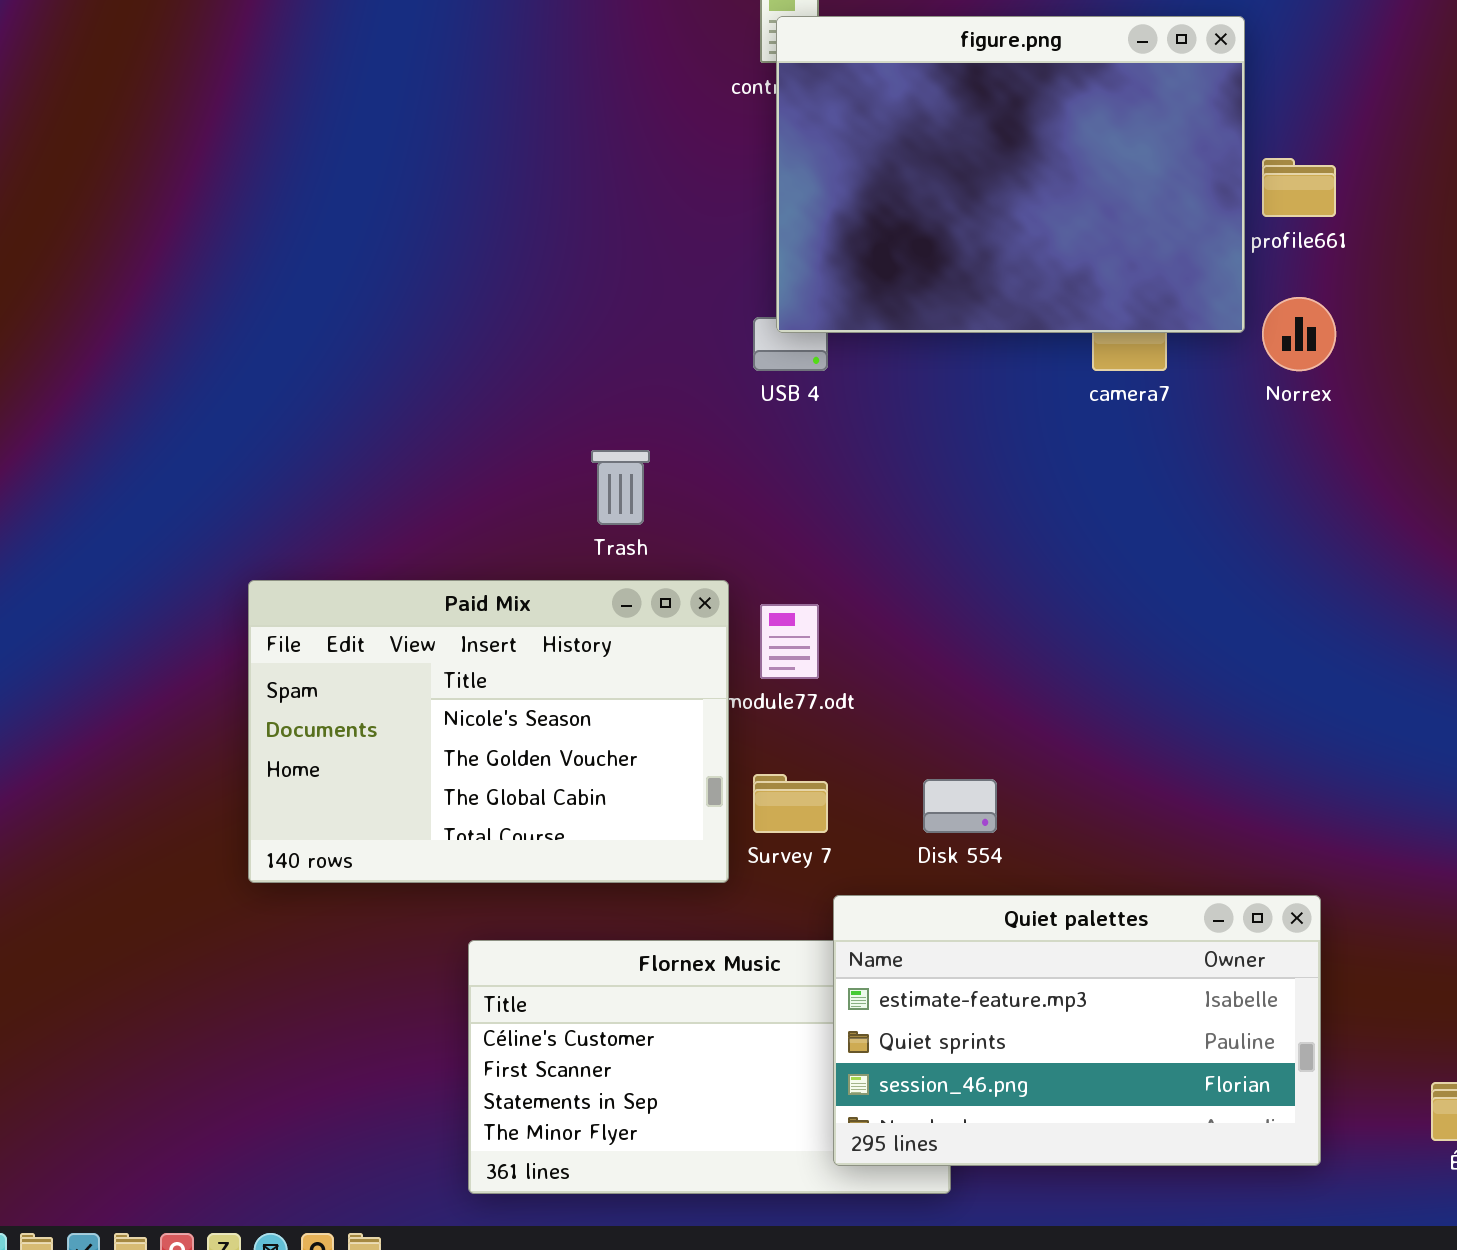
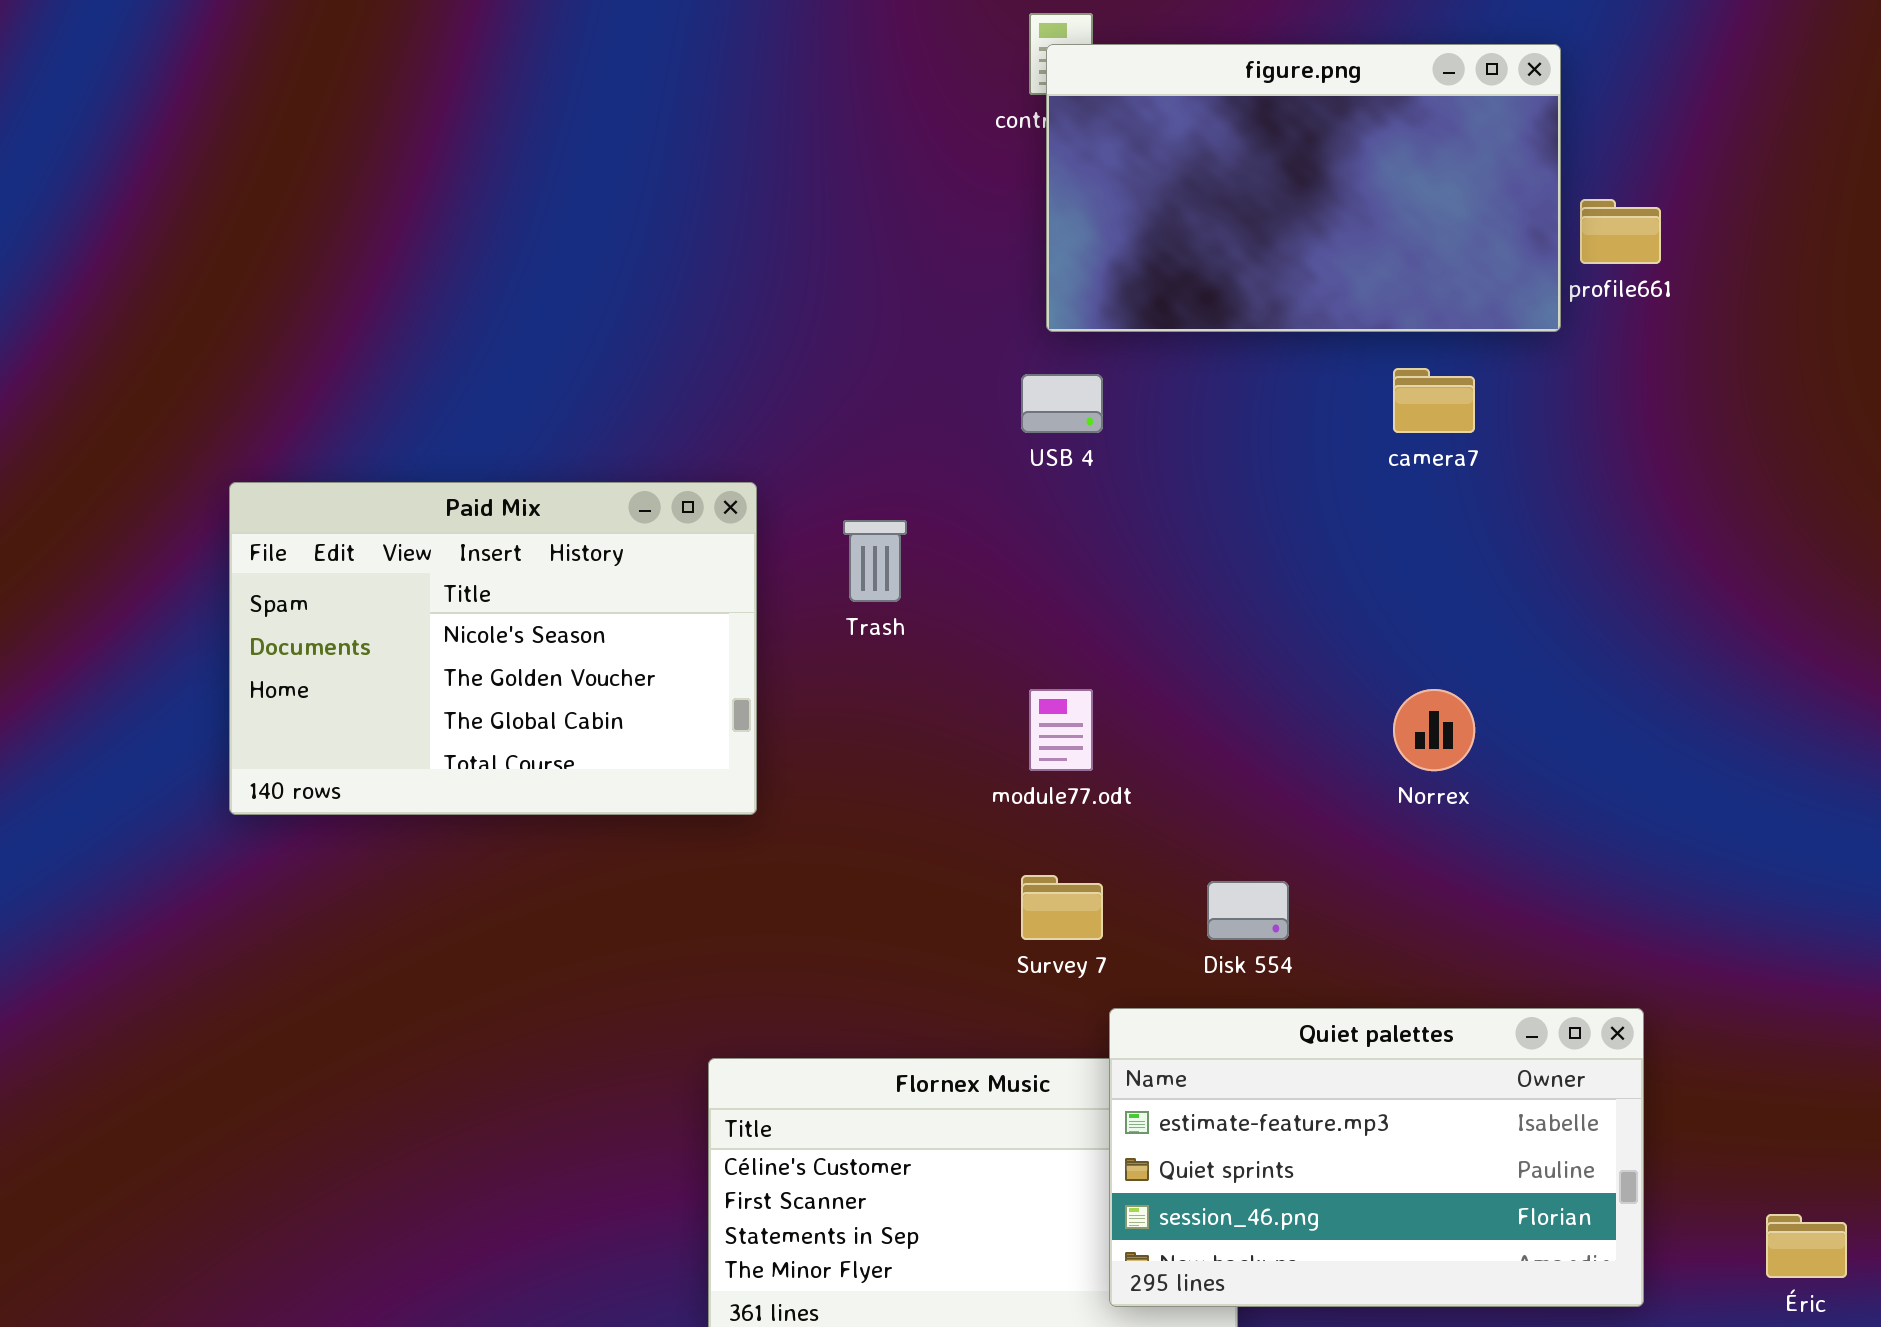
figure.png: [776,16,1245,333] -> [1046,44,1561,332], resized
Norrex: [1262,297,1336,371] -> [1393,689,1475,771], moved
Paid Mix: [248,580,729,883] -> [229,482,757,815], moved

